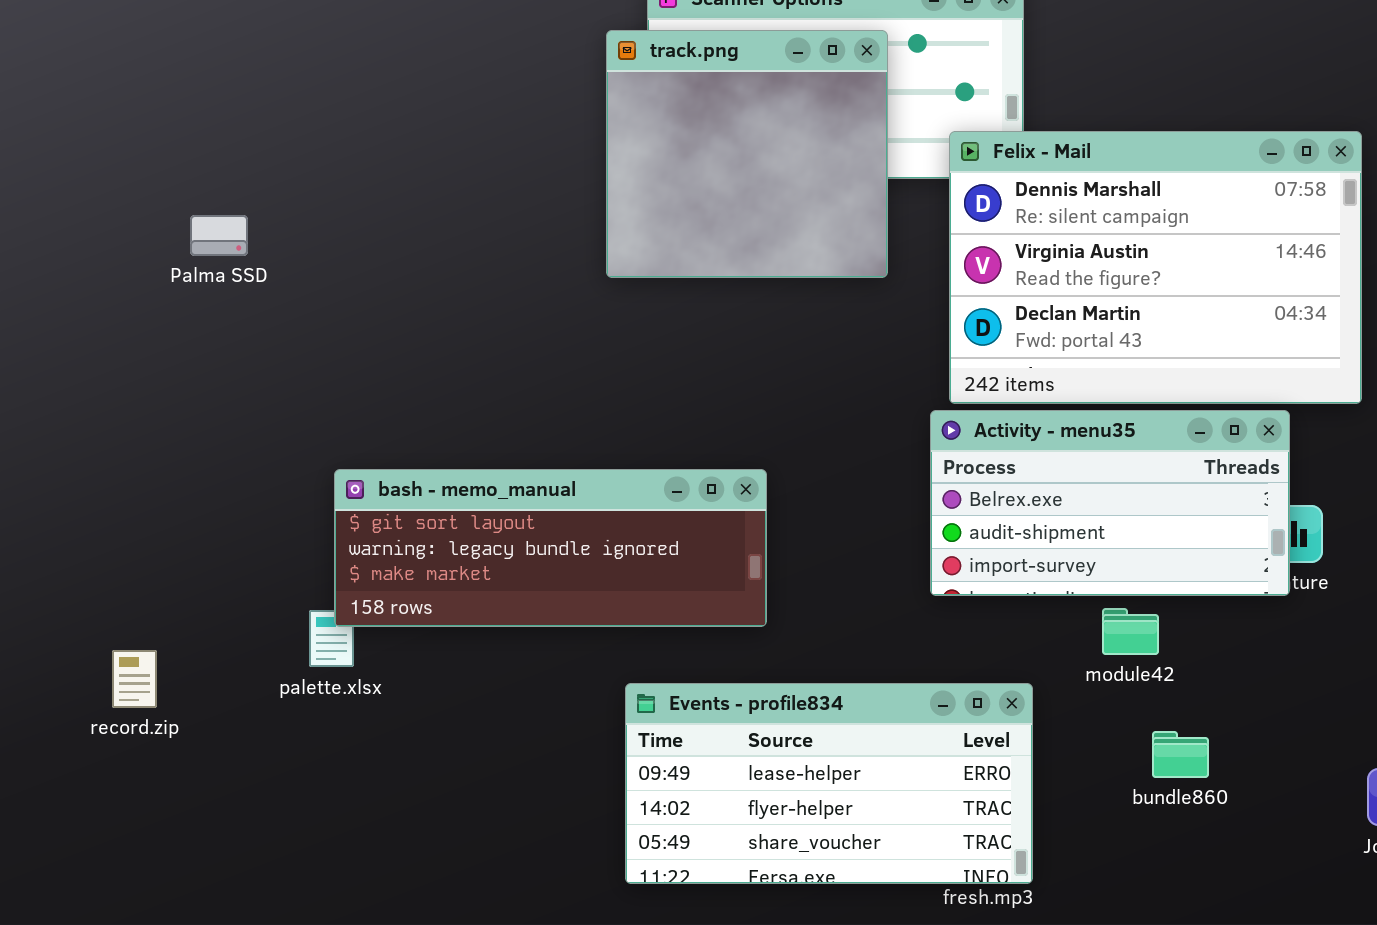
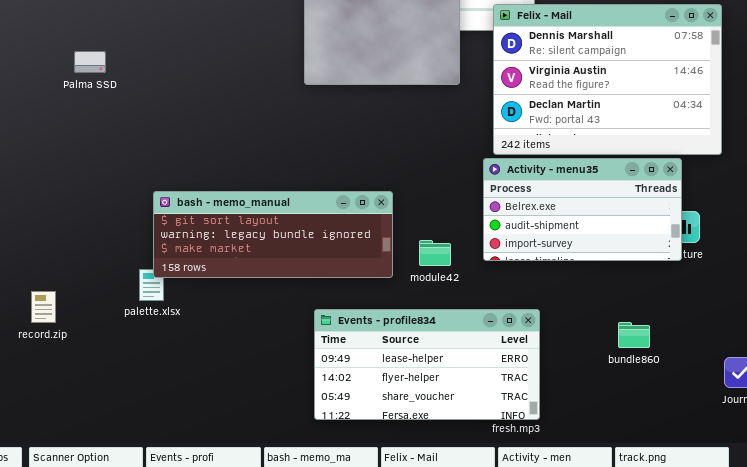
module42: [1102,608,1159,655] -> [419,240,451,266], moved
bundle860: [1152,731,1209,778] -> [618,322,650,348], moved

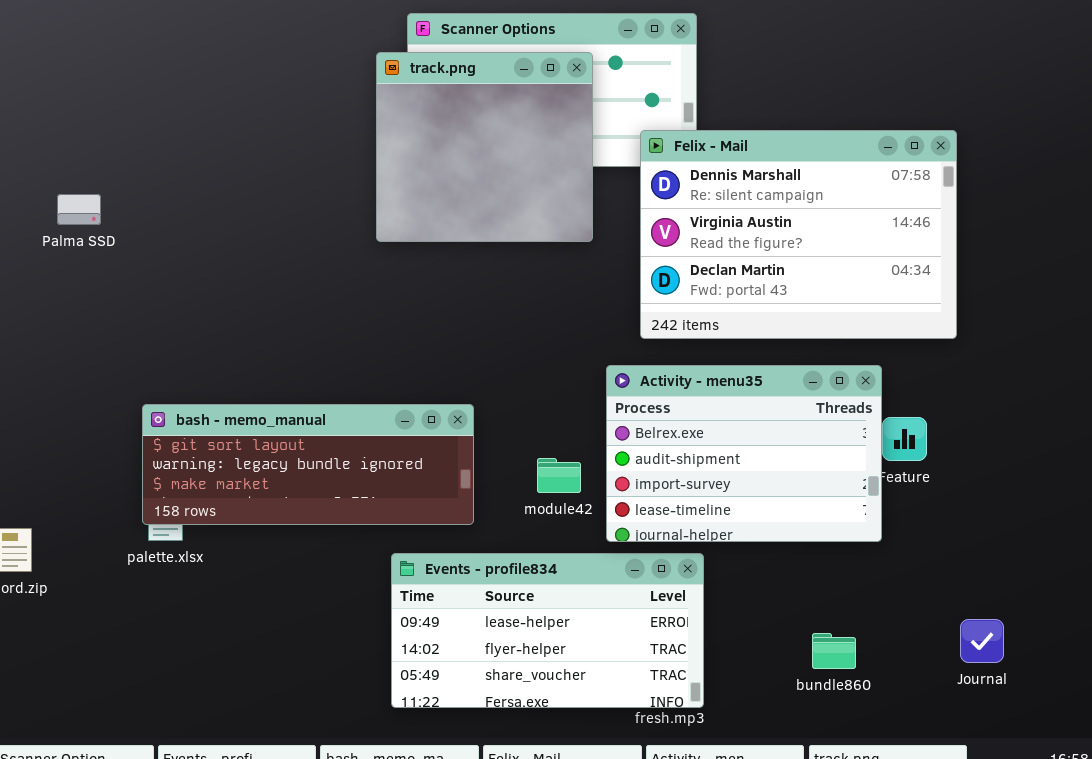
Activity - menu35: [483,158,682,261] -> [606,365,882,542], moved, resized
bash - memo_manual: [153,191,393,278] -> [142,404,474,525], moved
bundle860: [618,322,650,348] -> [812,633,856,669], moved

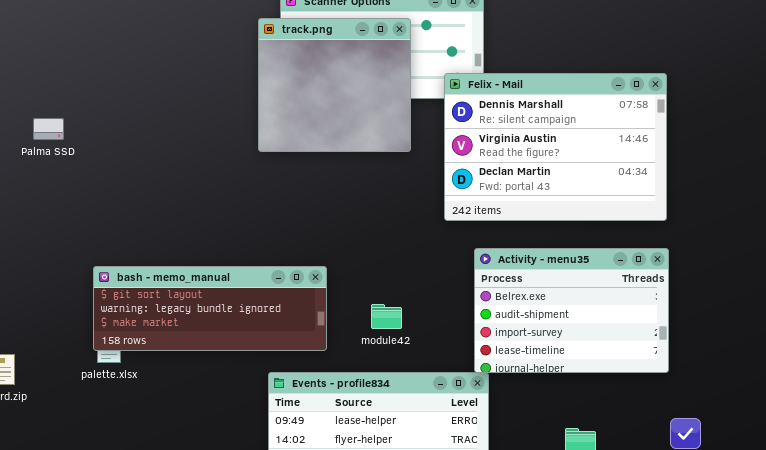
Activity - menu35: [606,365,882,542] -> [474,248,669,373], moved

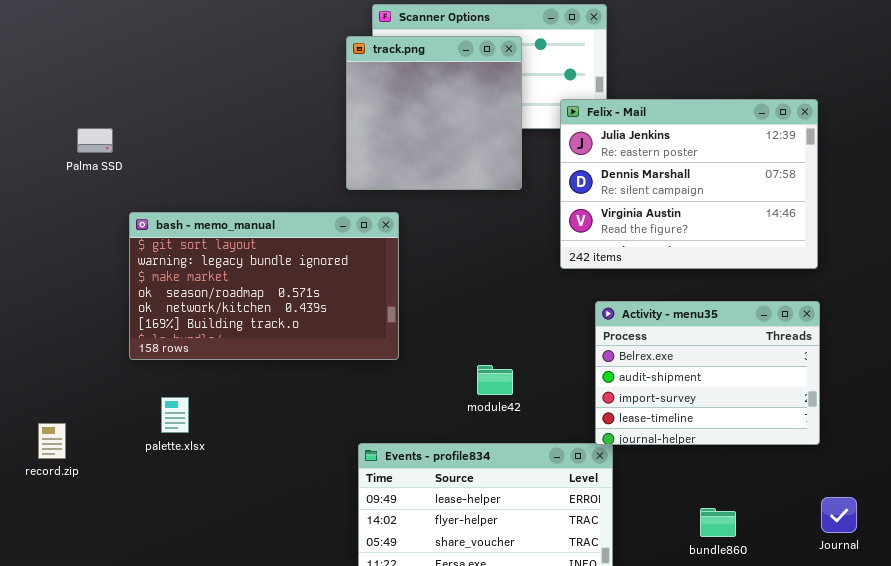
Felix - Mail: [444,73,667,221] -> [560,99,818,269], scrolled up 1 row
Palma SSD: [33,118,64,140] -> [77,128,113,153], moved
bash - memo_manual: [93,266,327,351] -> [129,212,399,360], moved, resized

